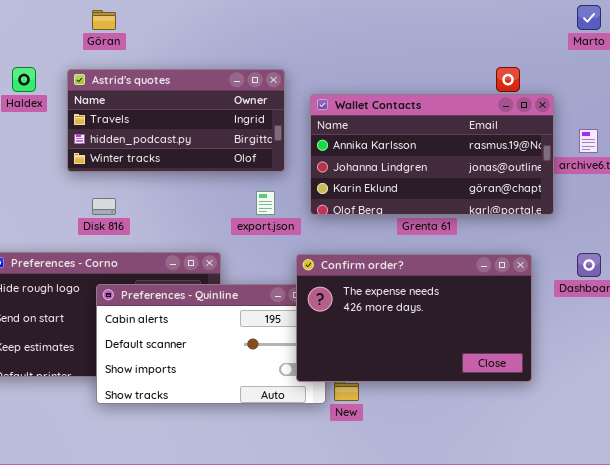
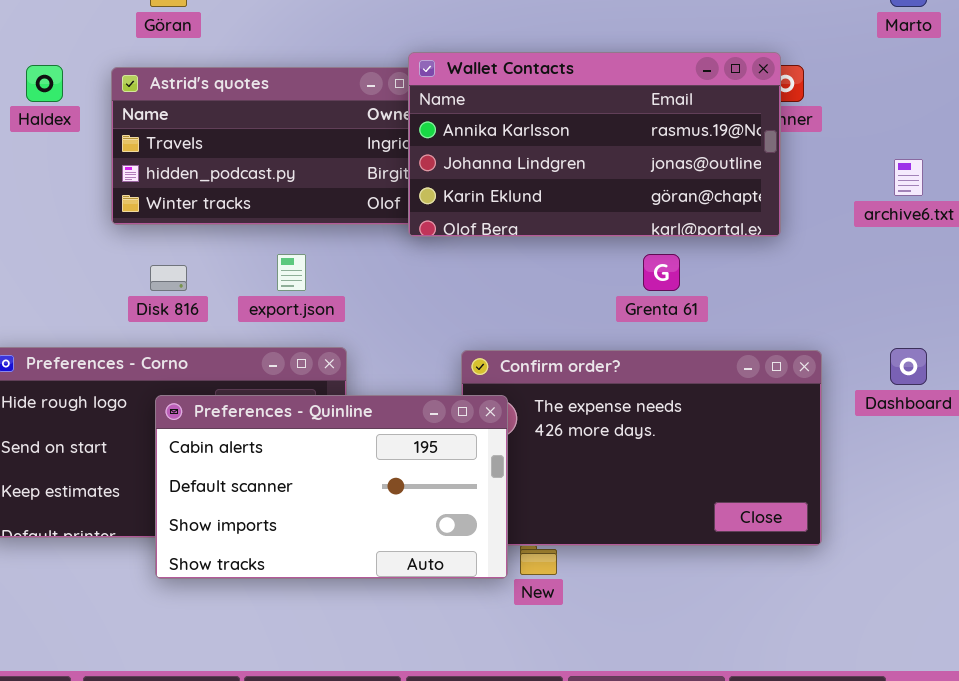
Wallet Contacts: [310,94,554,215] -> [408,52,781,237], moved
export.json: [256,191,275,215] -> [277,254,306,291], moved
Preferences - Quinline: [96,284,326,404] -> [155,395,508,579], raised

